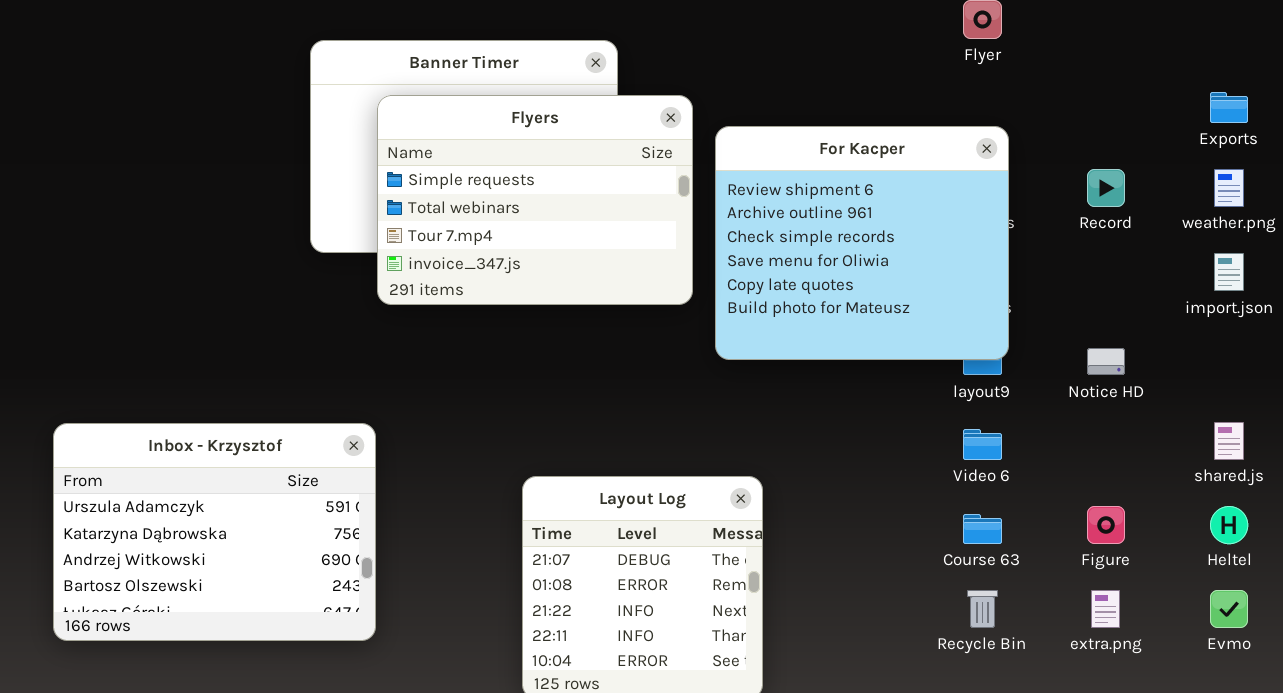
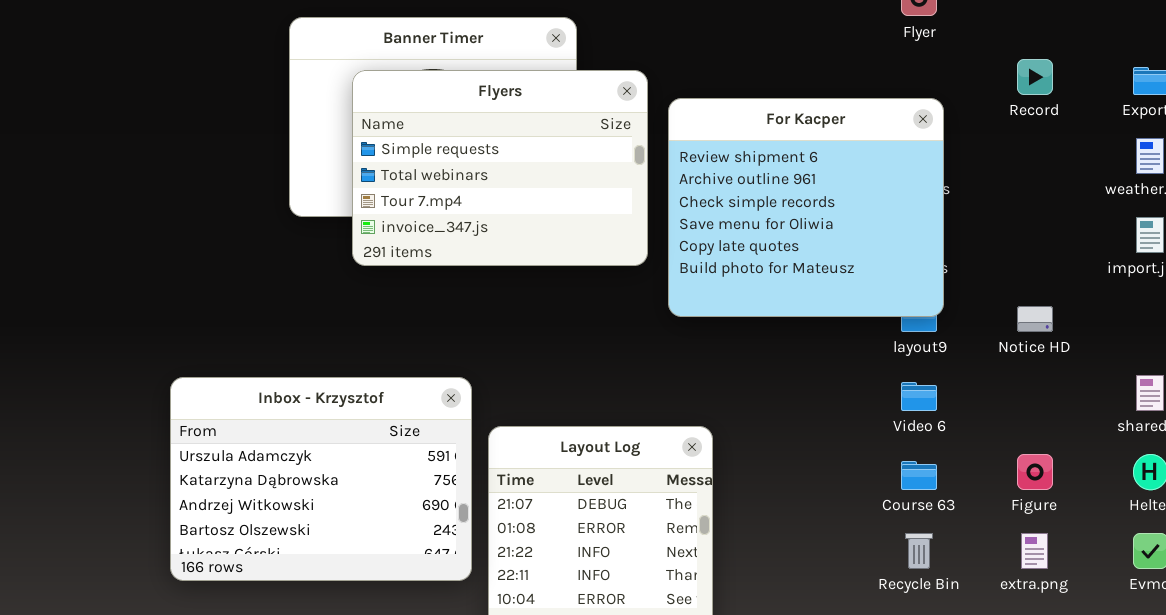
Record: [1087,169,1125,207] -> [1017,59,1053,95], moved
Inbox - Krzysztof: [53,423,376,641] -> [170,377,472,581], moved

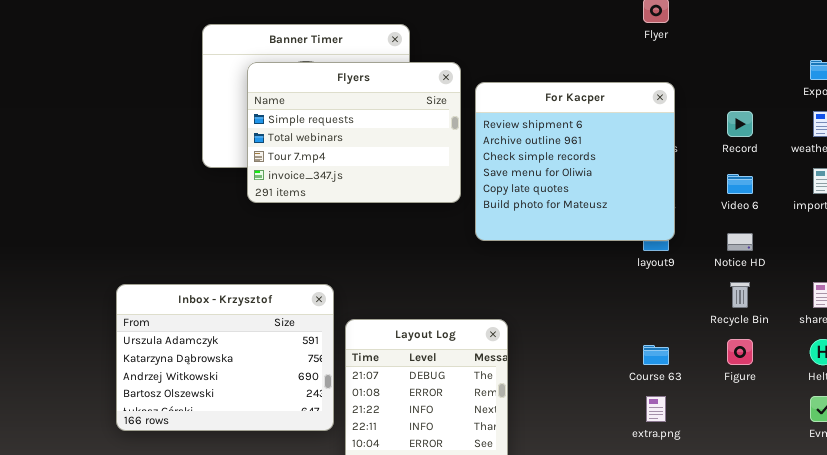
Record: [1017,59,1053,95] -> [727,111,753,137], moved
Video 6: [901,382,937,411] -> [727,174,753,194], moved
Recycle Bin: [905,533,933,569] -> [730,282,750,308], moved
extra.png: [1021,533,1048,569] -> [646,396,666,422], moved

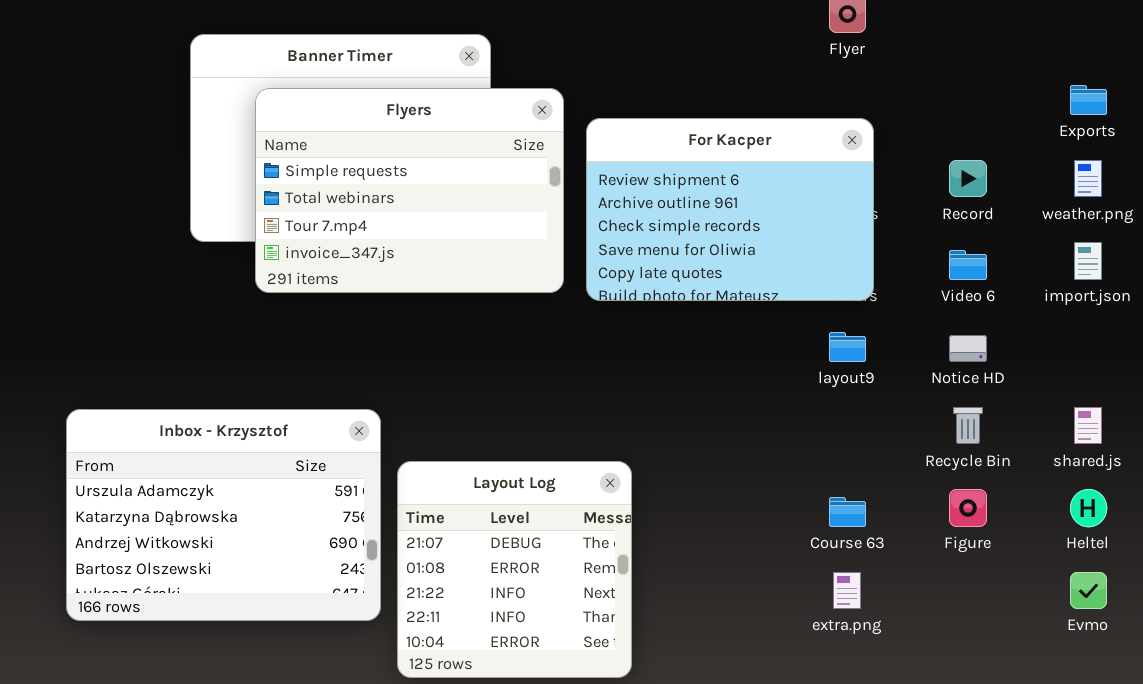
For Kacper: [475,82,675,241] -> [586,118,874,301], resized

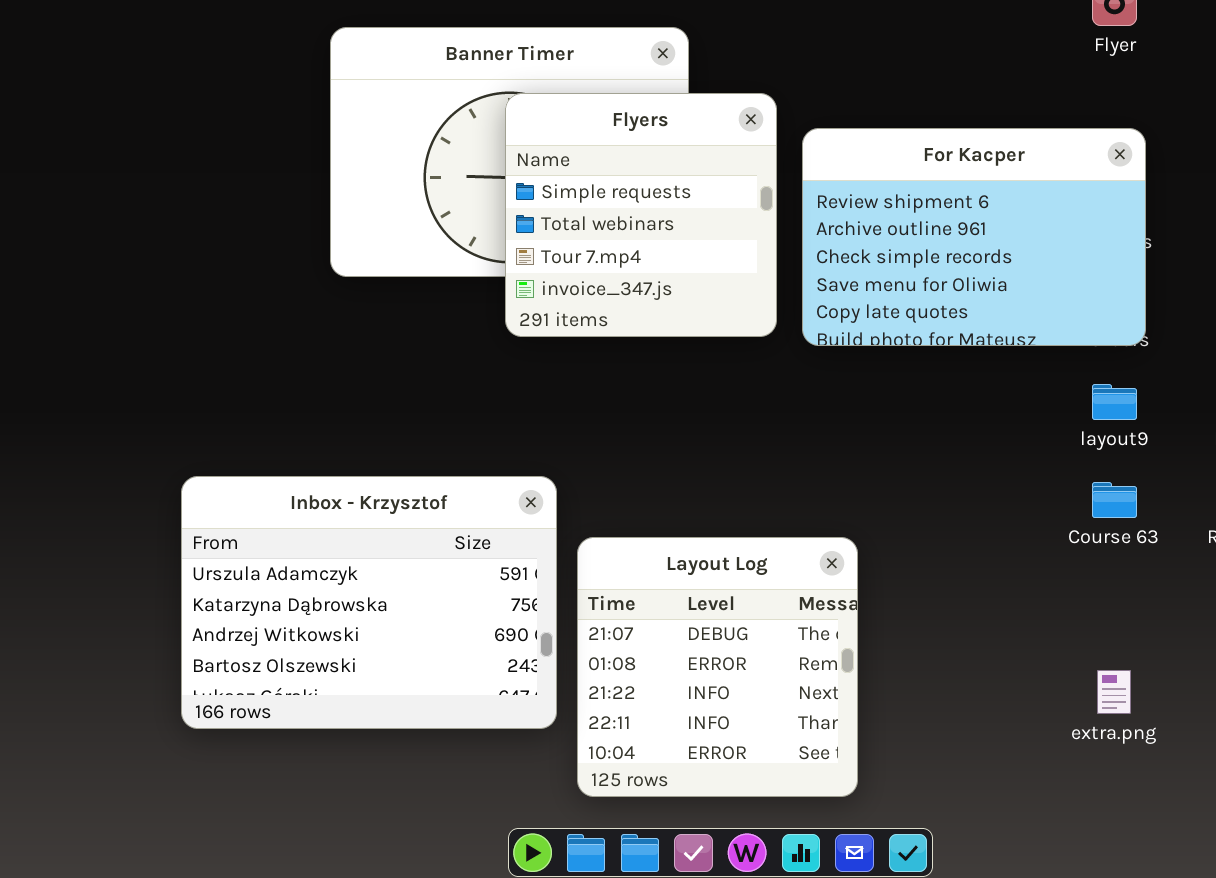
Flyers: [255,88,564,293] -> [505,93,777,337], resized
Course 63: [829,497,866,527] -> [1092,482,1137,518], moved

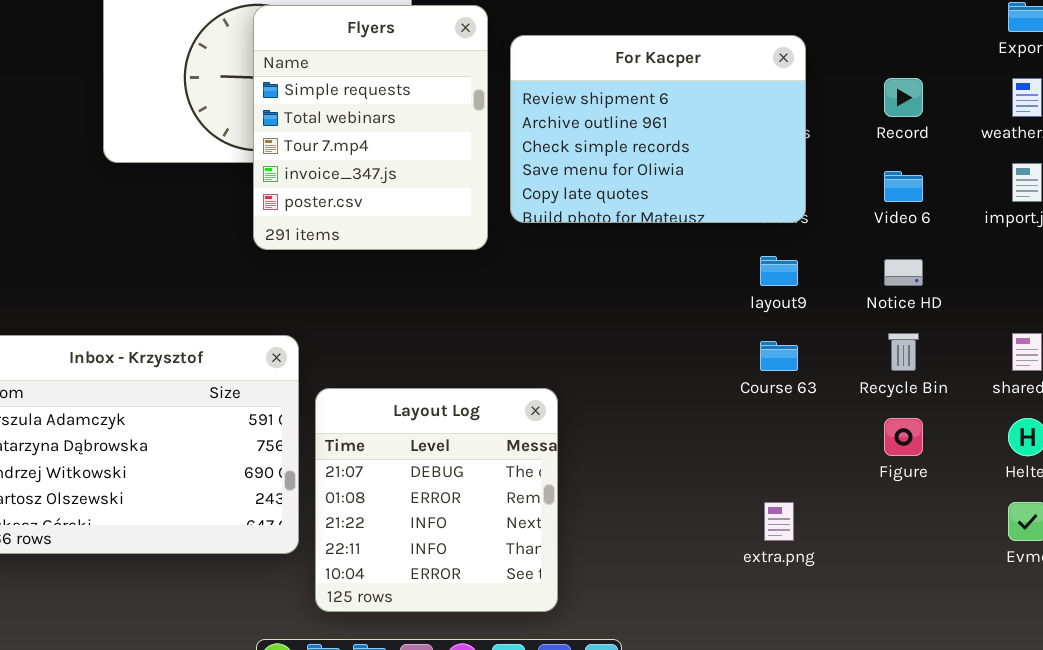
Flyers: [505,93,777,337] -> [253,5,488,250], resized

